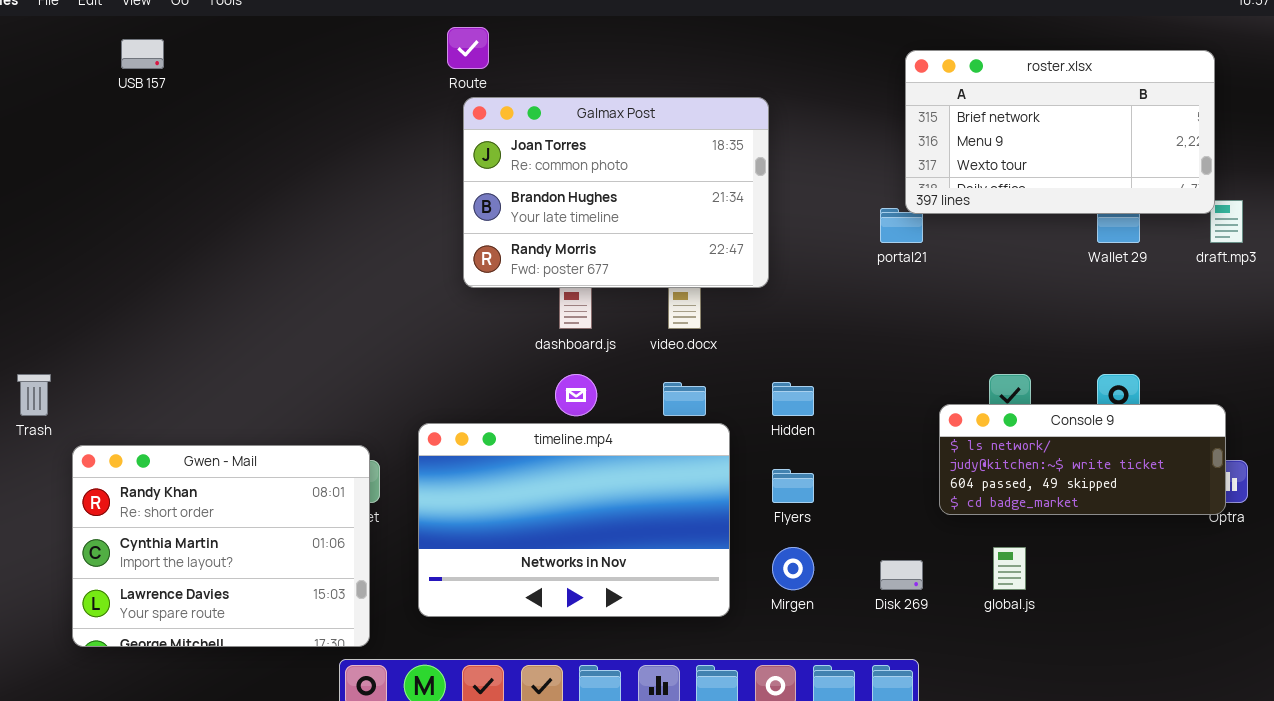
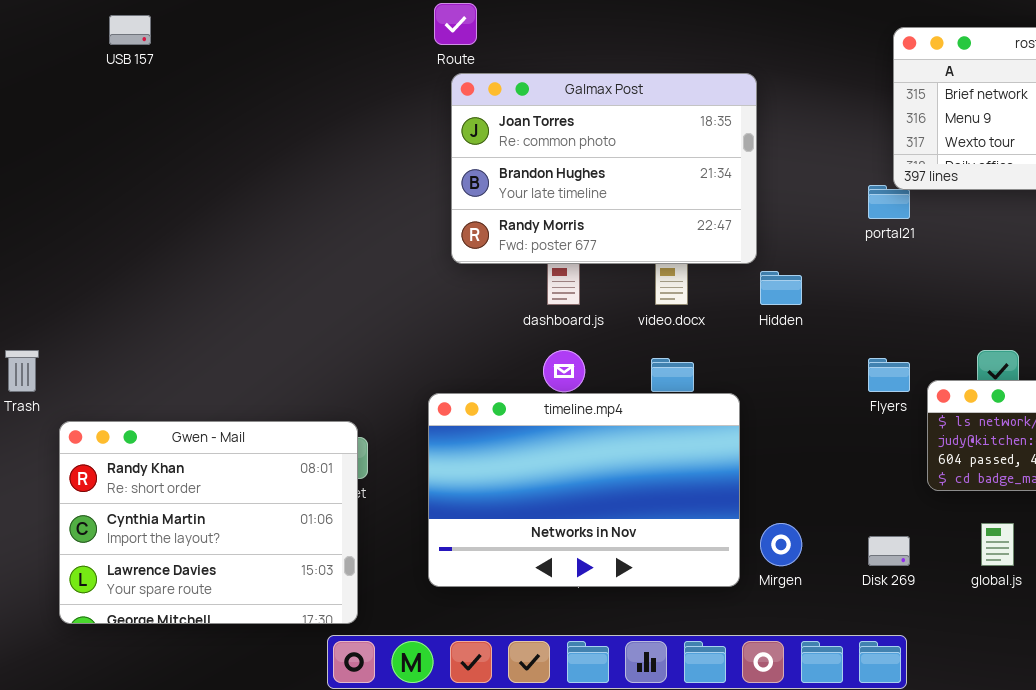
Hidden: [772,382,814,416] -> [760,271,802,305], moved
timeline.mp4: [418,423,730,617] -> [428,393,740,587], moved
Flyers: [772,469,814,503] -> [868,358,910,392], moved

